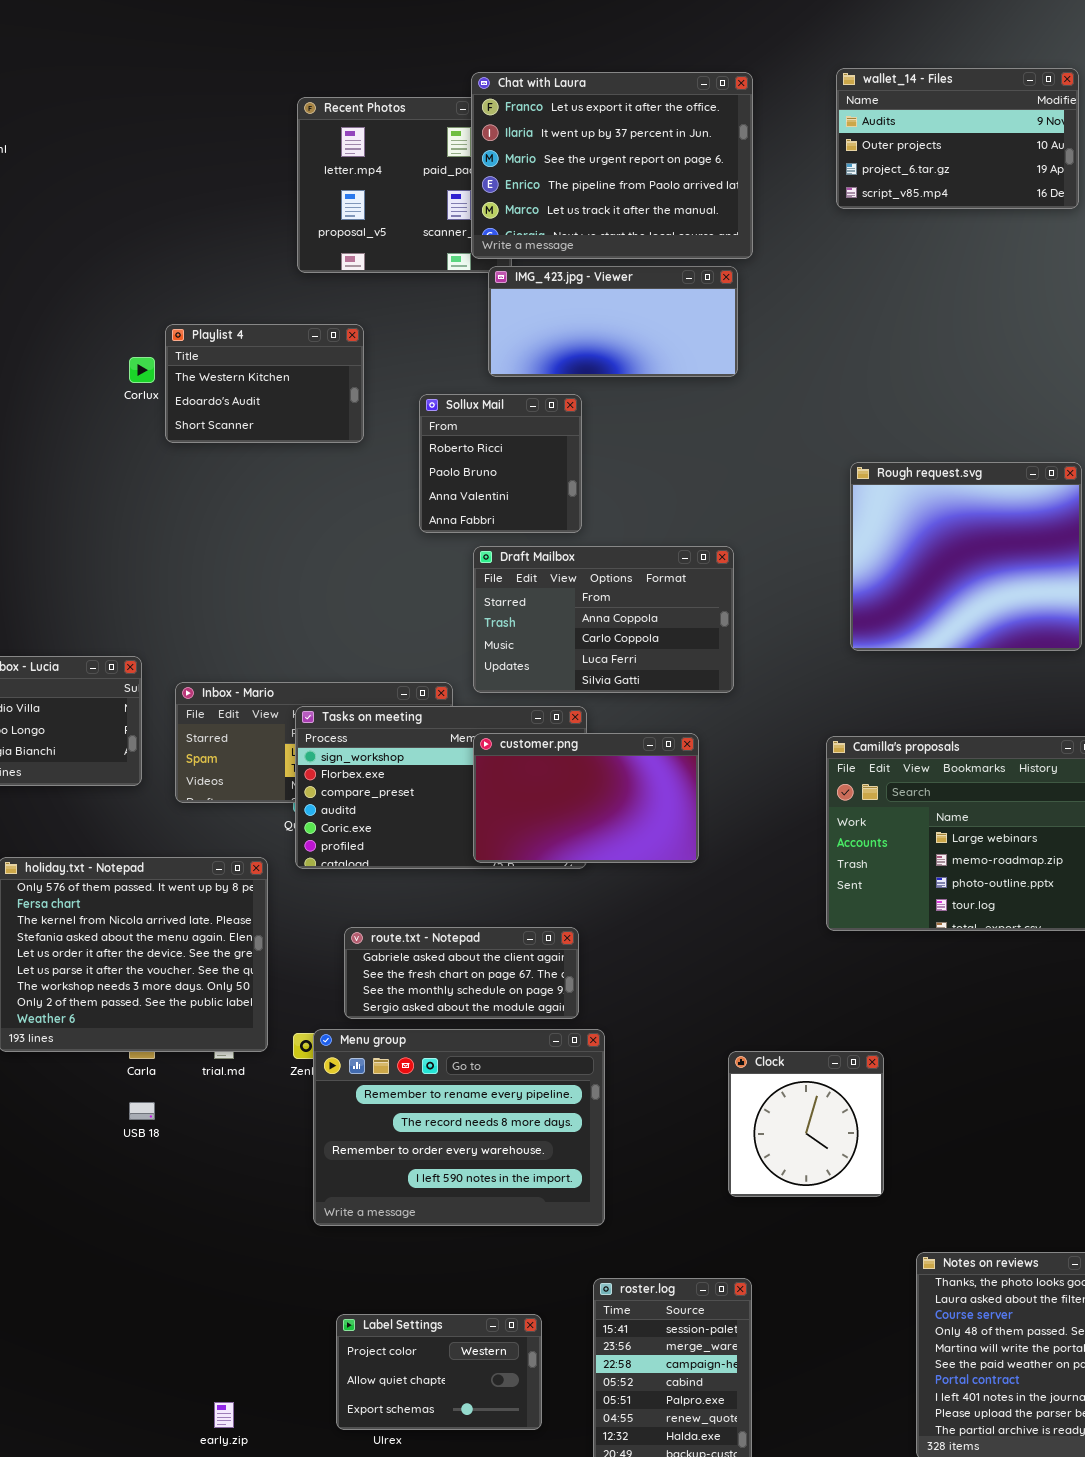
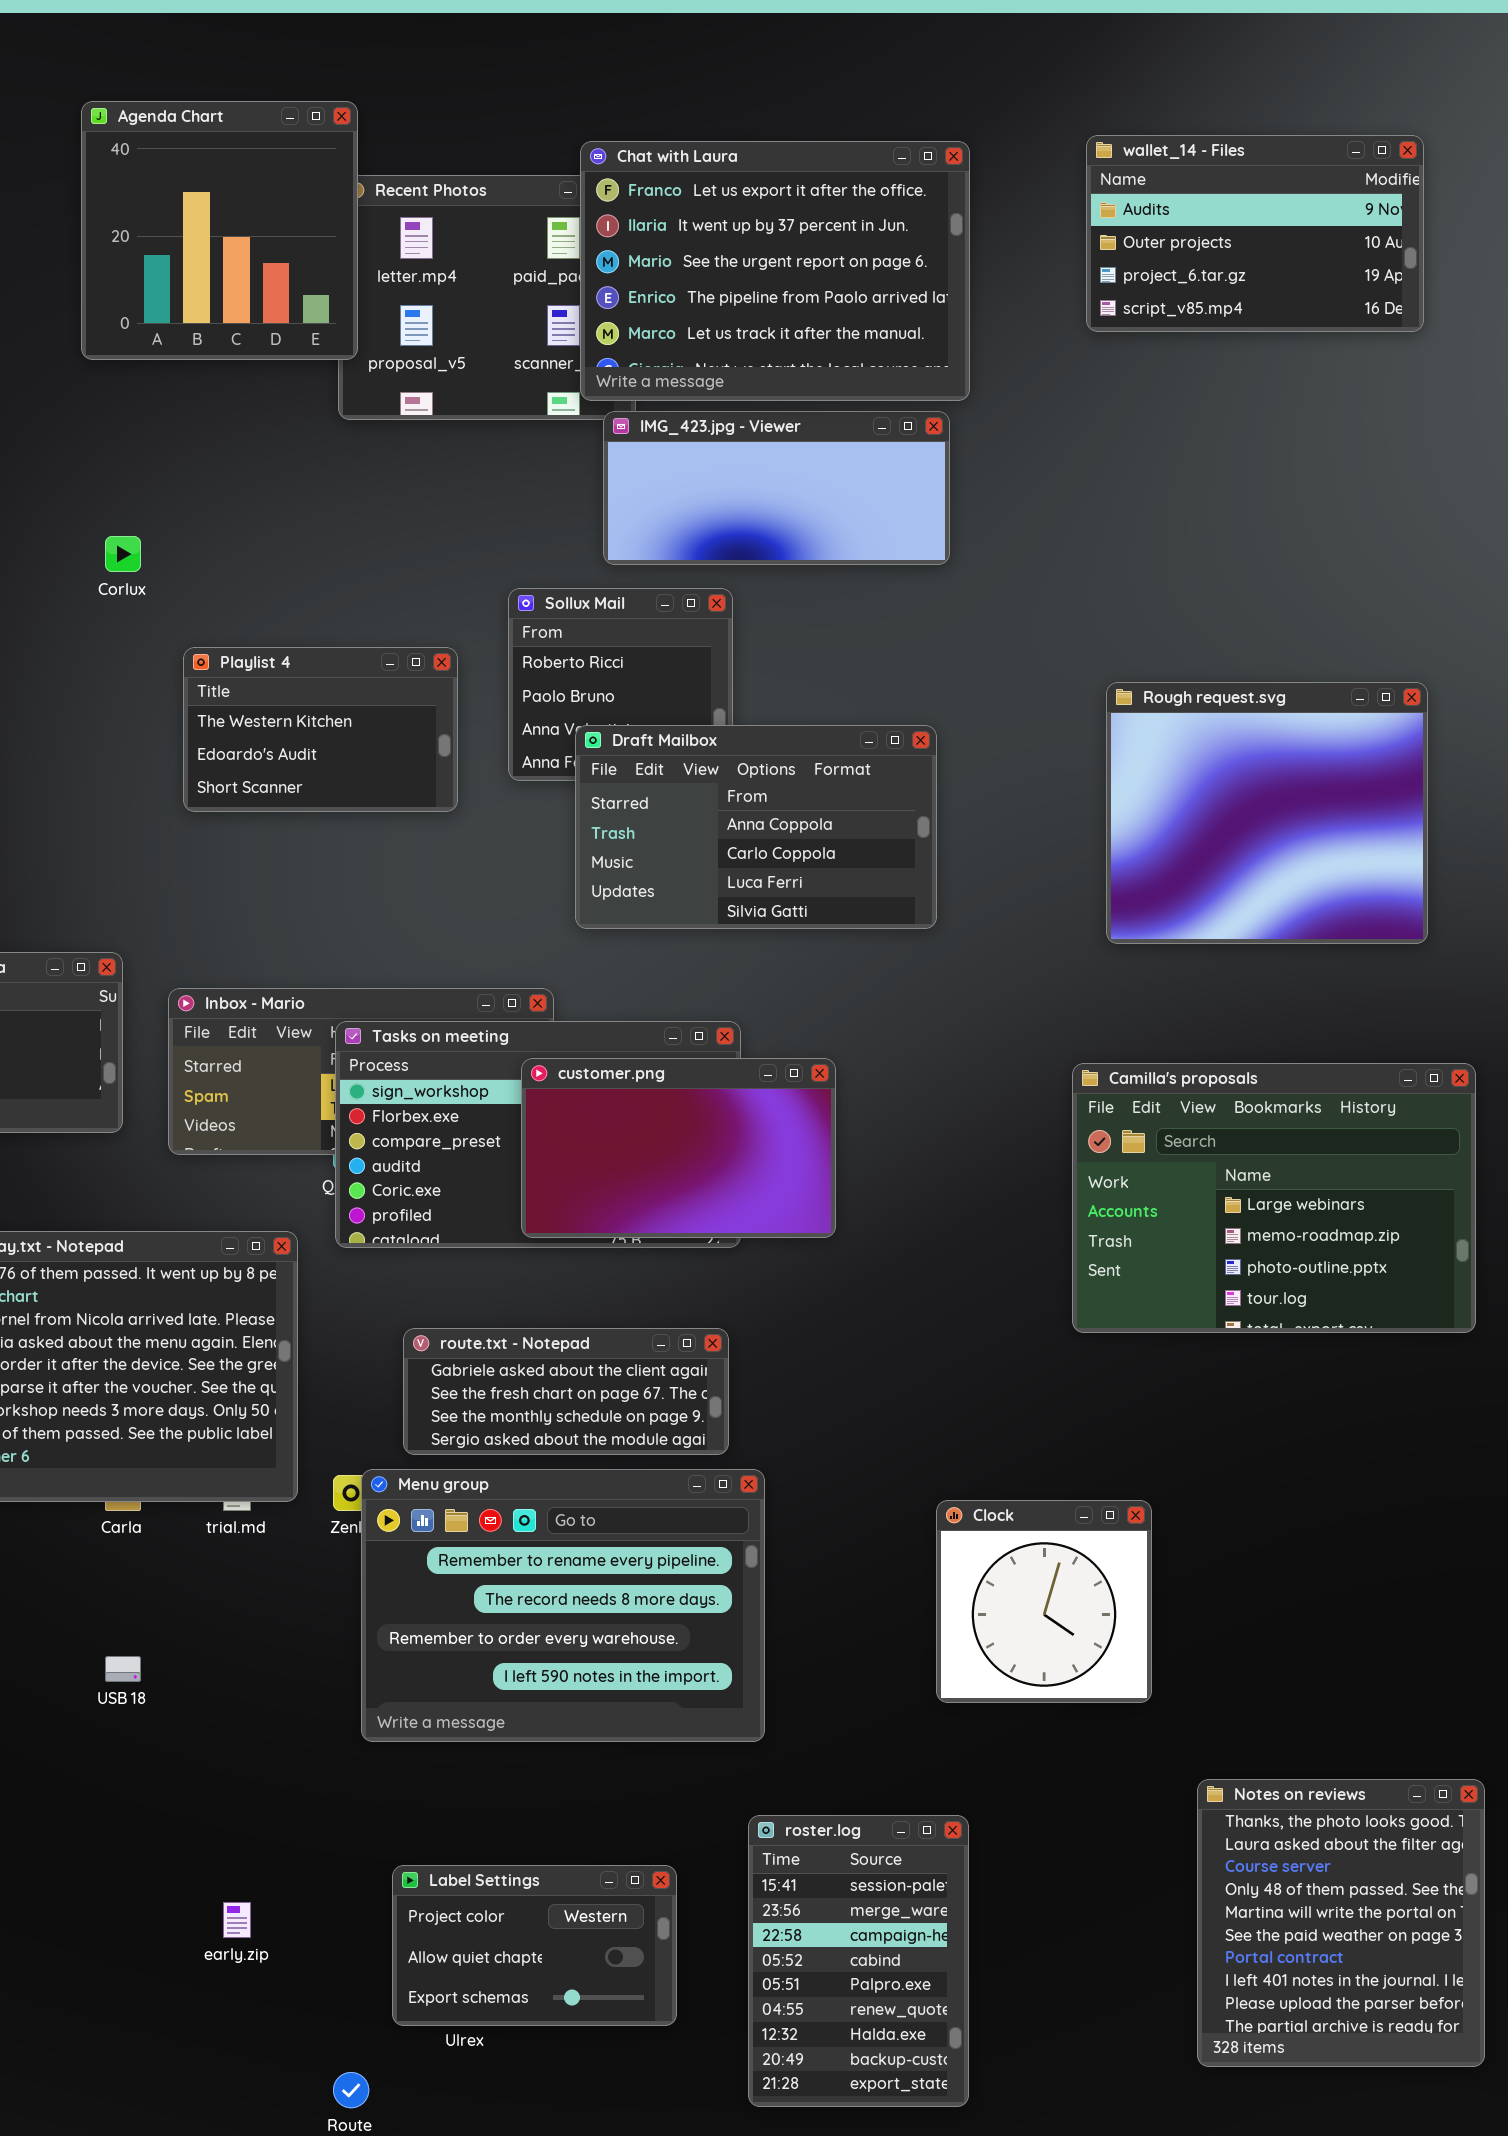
Agenda Chart: none -> [81,101,358,360], opened
Playlist 4: [165,324,364,443] -> [183,647,458,812], moved
Draft Mailbox: [473,546,734,693] -> [575,725,937,929], moved
customer.png: [473,733,699,863] -> [521,1058,836,1238], moved
USB 18: [129,1102,155,1120] -> [105,1656,141,1682], moved
early.zip: [214,1402,234,1428] -> [223,1902,251,1938], moved

